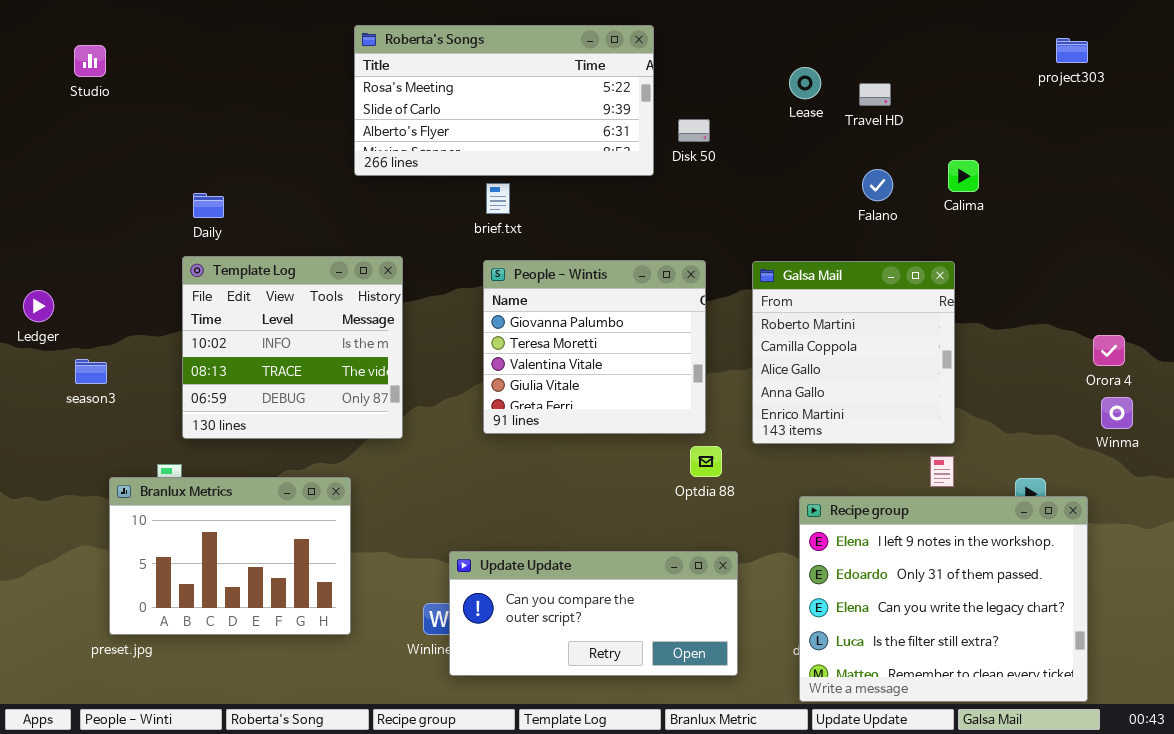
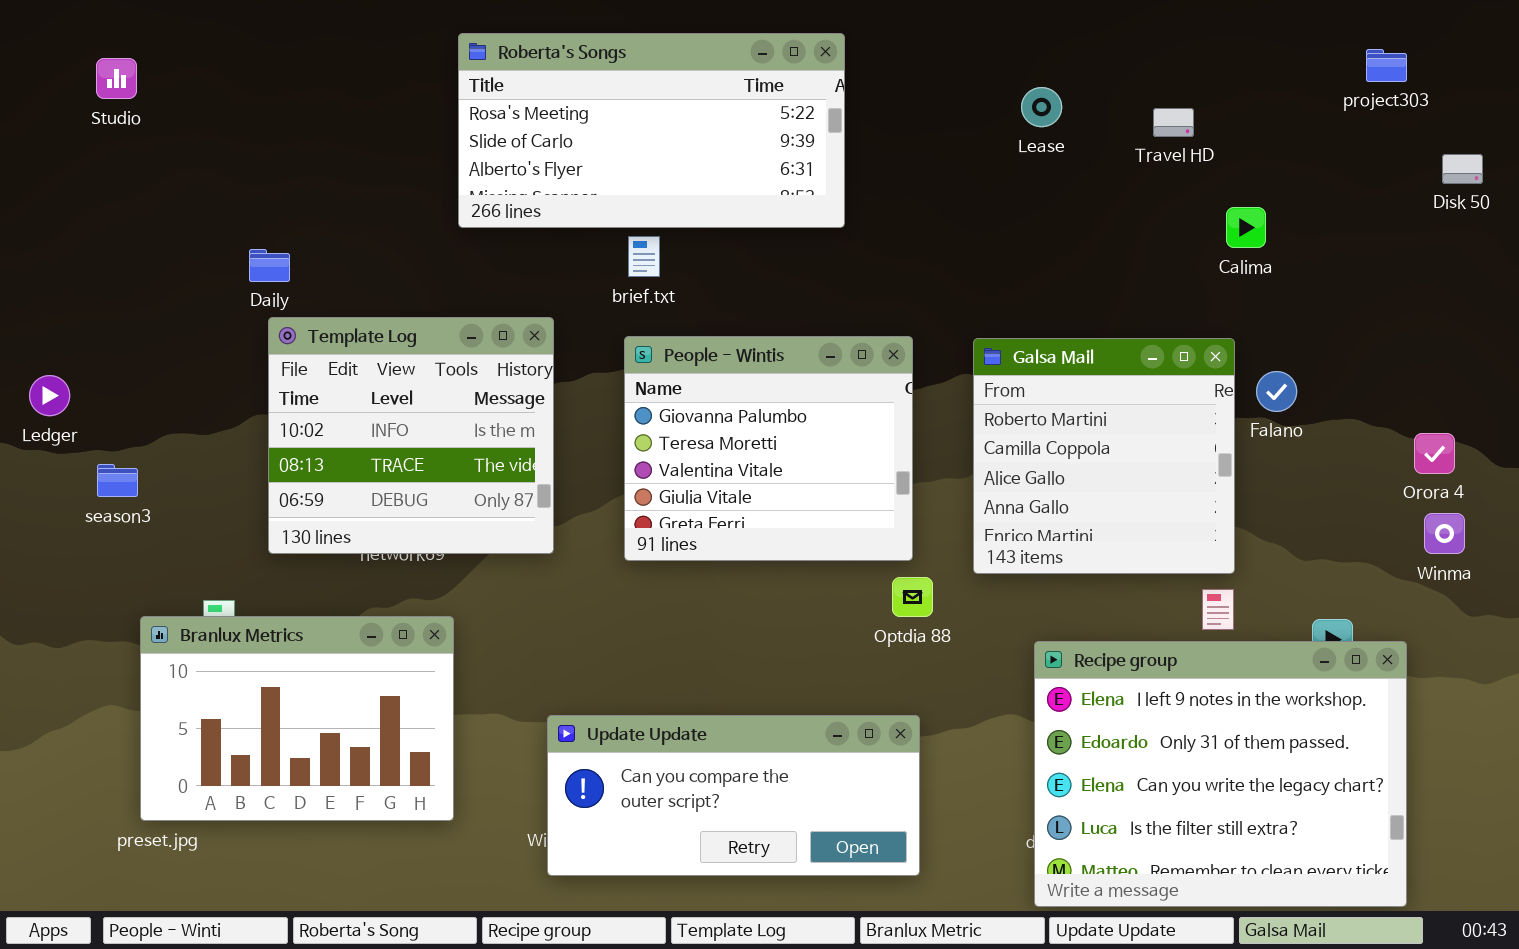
Travel HD: [859,83,891,106] -> [1153,108,1194,137], moved
Disk 50: [678,119,710,142] -> [1442,154,1483,184], moved
Falano: [862,169,893,201] -> [1256,371,1297,412], moved
Template Log: [182,256,403,439] -> [268,317,554,554], moved
Update Update: [449,551,738,676] -> [547,715,920,876], moved

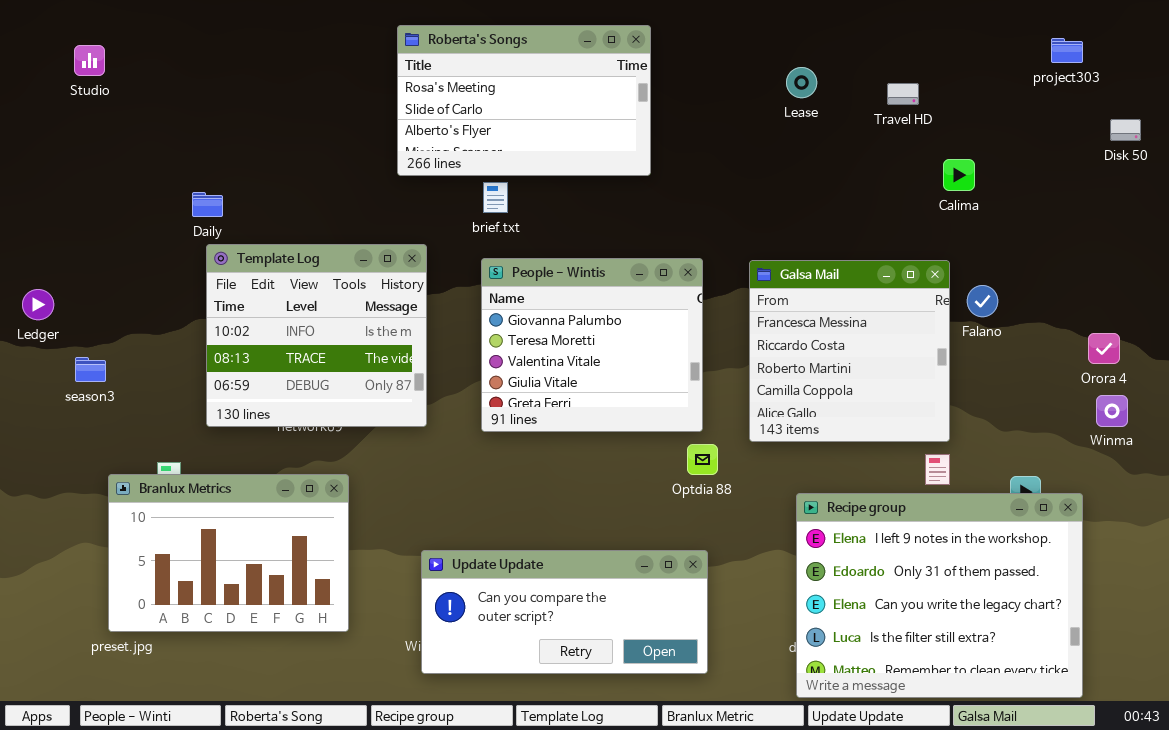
Roberta's Songs: [458,33,845,228] -> [397,25,651,176], resized
Galsa Mail: [973,338,1235,574] -> [749,260,950,442], scrolled up 2 rows

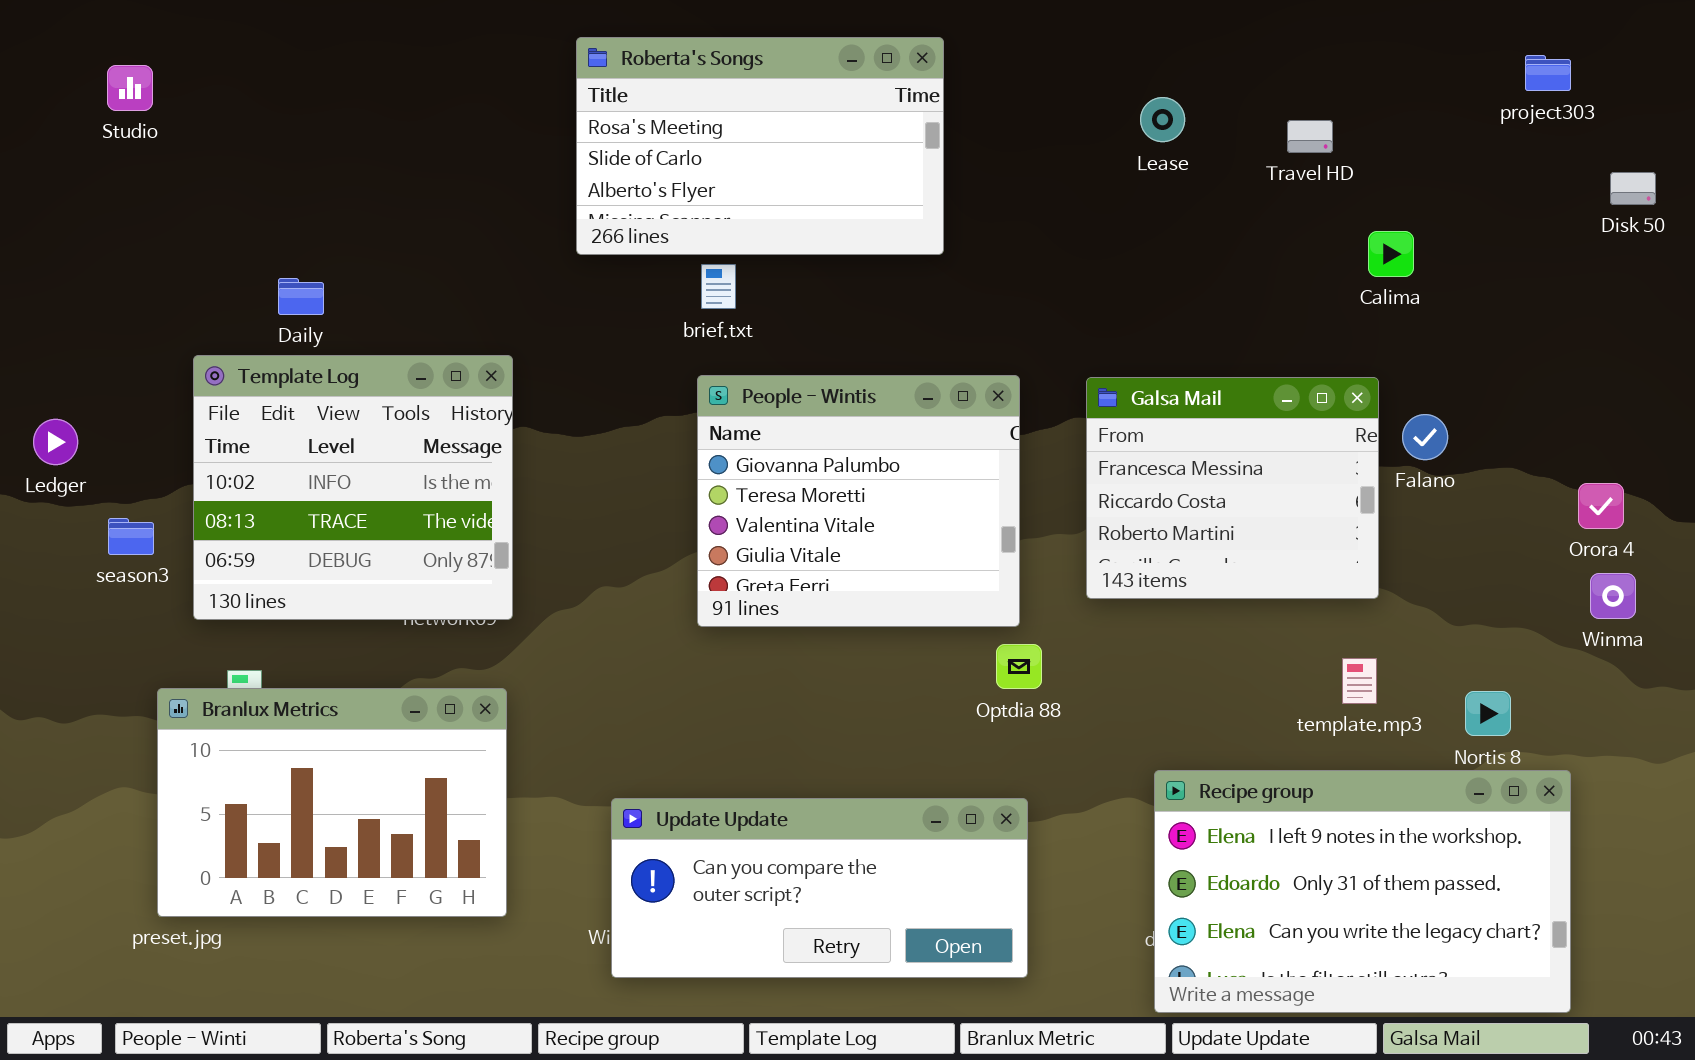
Template Log: [206,244,427,427] -> [193,355,513,620], moved
Galsa Mail: [749,260,950,442] -> [1086,377,1379,599], resized
Recipe group: [796,493,1083,698] -> [1154,770,1571,1013], resized

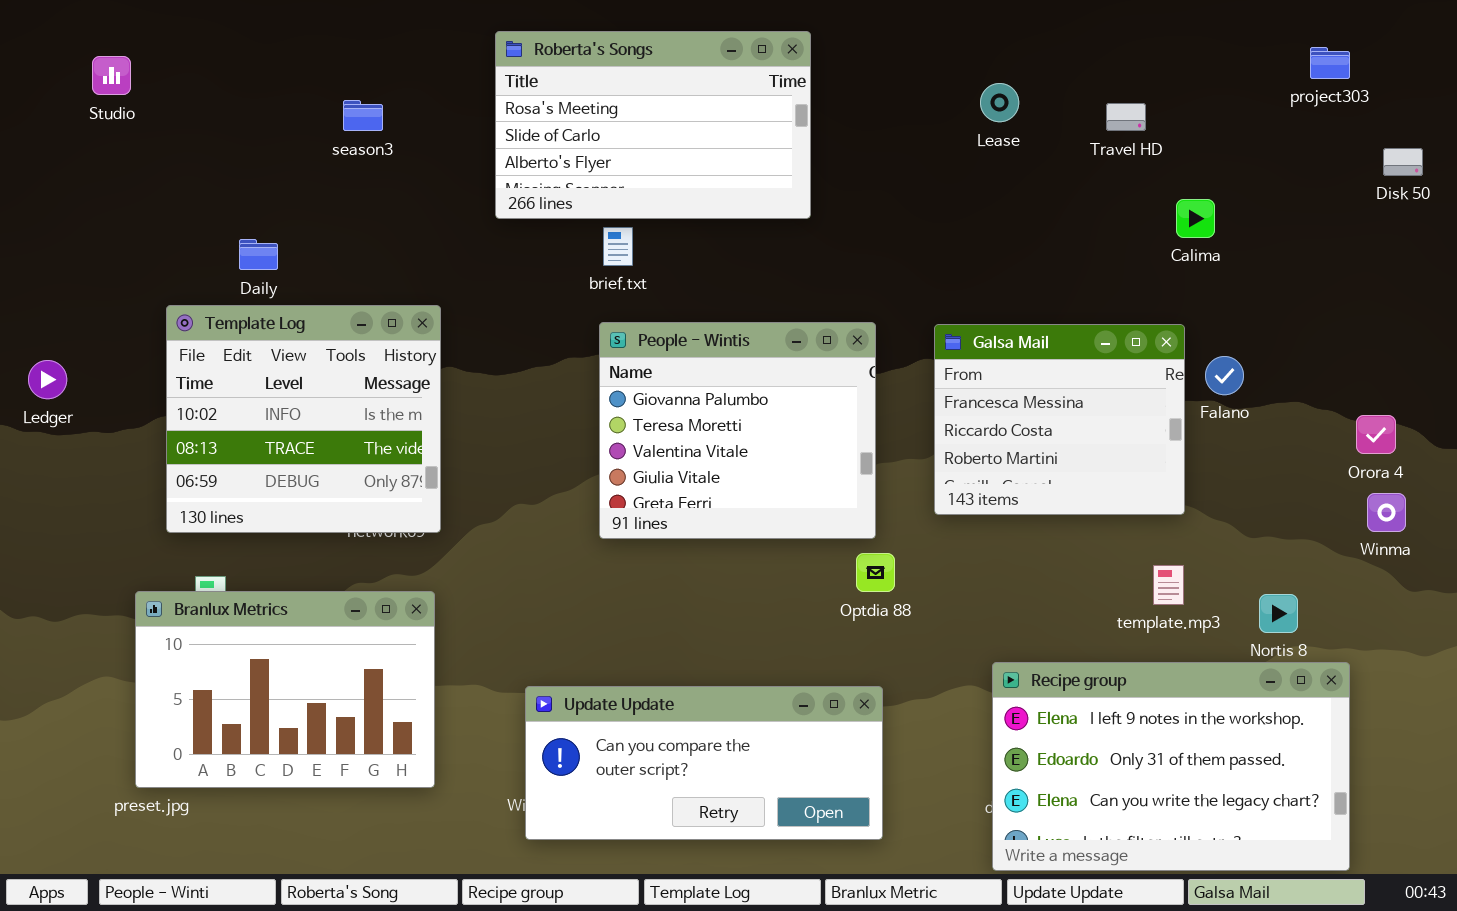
season3: [108,518,154,555] -> [343,100,383,131], moved

